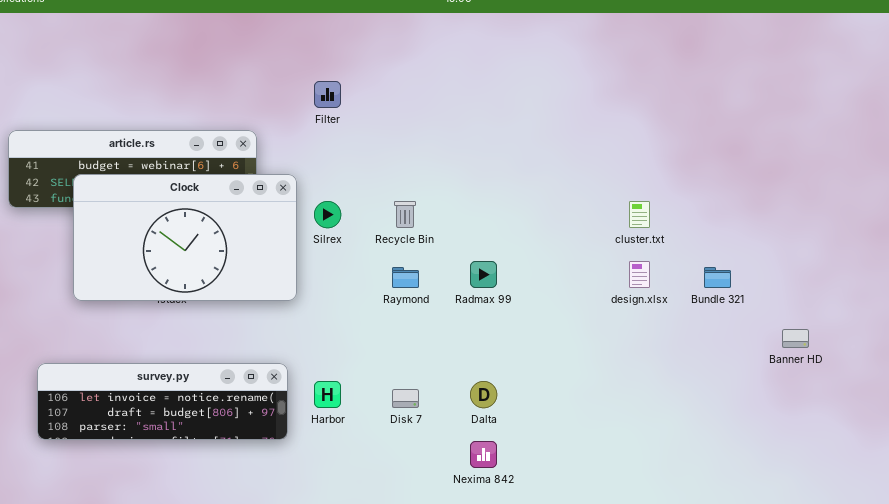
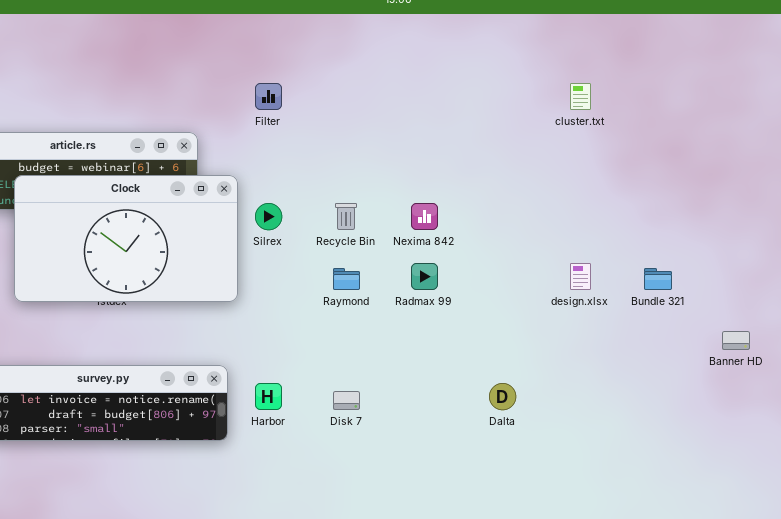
cluster.txt: [629,201,650,228] -> [570,83,591,110], moved
Dalta: [470,381,497,408] -> [489,383,516,410], moved
Nexima 842: [470,441,497,468] -> [411,203,438,230], moved

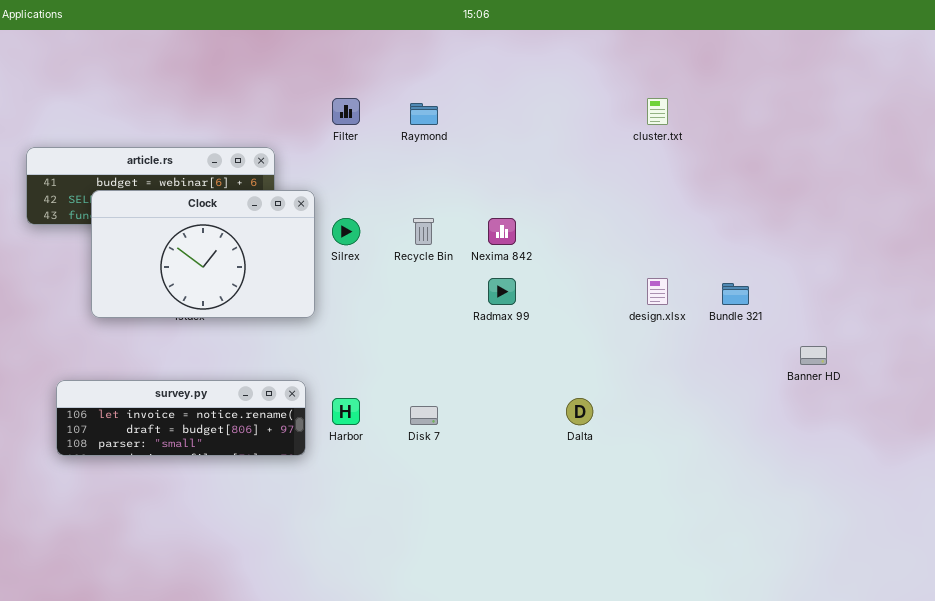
Raymond: [333,268,360,290] -> [410,103,438,125], moved

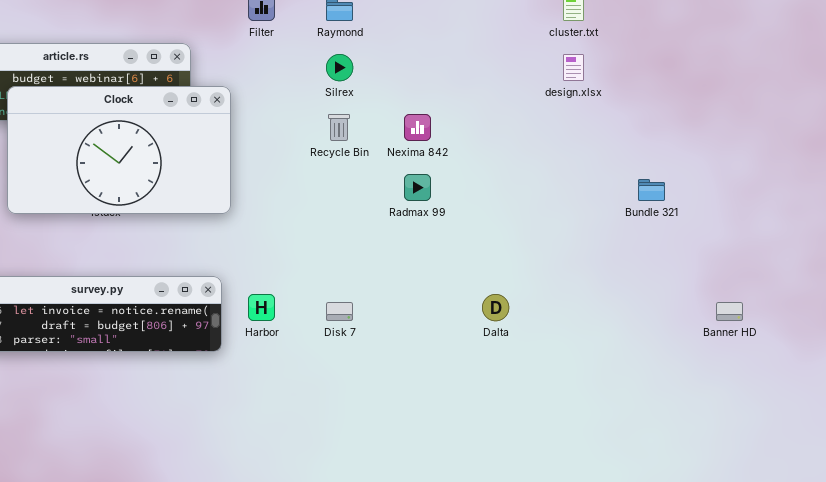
Silrex: [332,218,360,245] -> [326,54,353,81], moved
design.xlsx: [647,278,668,305] -> [563,54,584,81], moved
Banner HD: [800,346,827,365] -> [716,302,743,321], moved

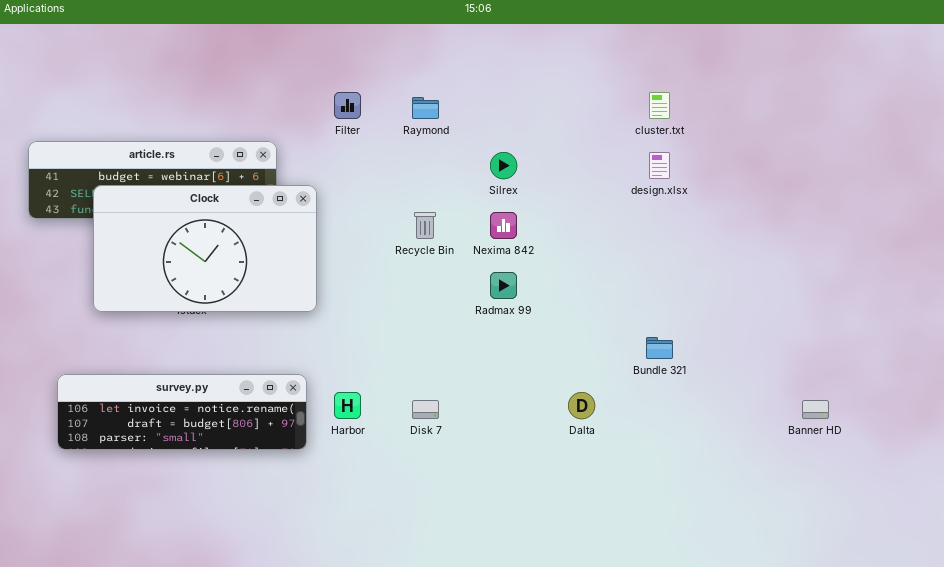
Silrex: [326,54,353,81] -> [490,152,517,179], moved
Bundle 321: [638,179,665,201] -> [646,337,673,359], moved

